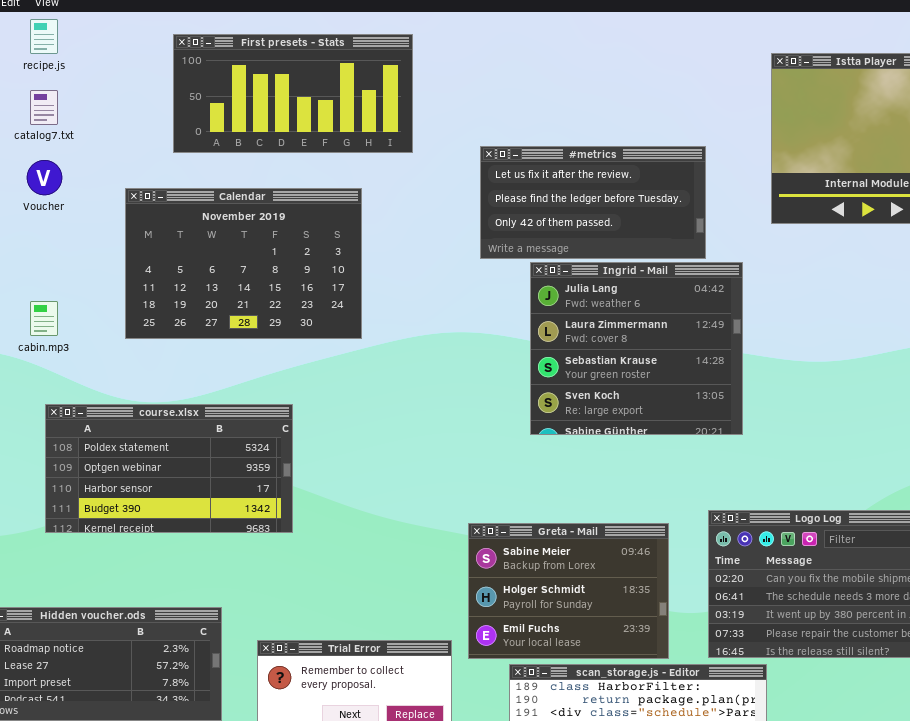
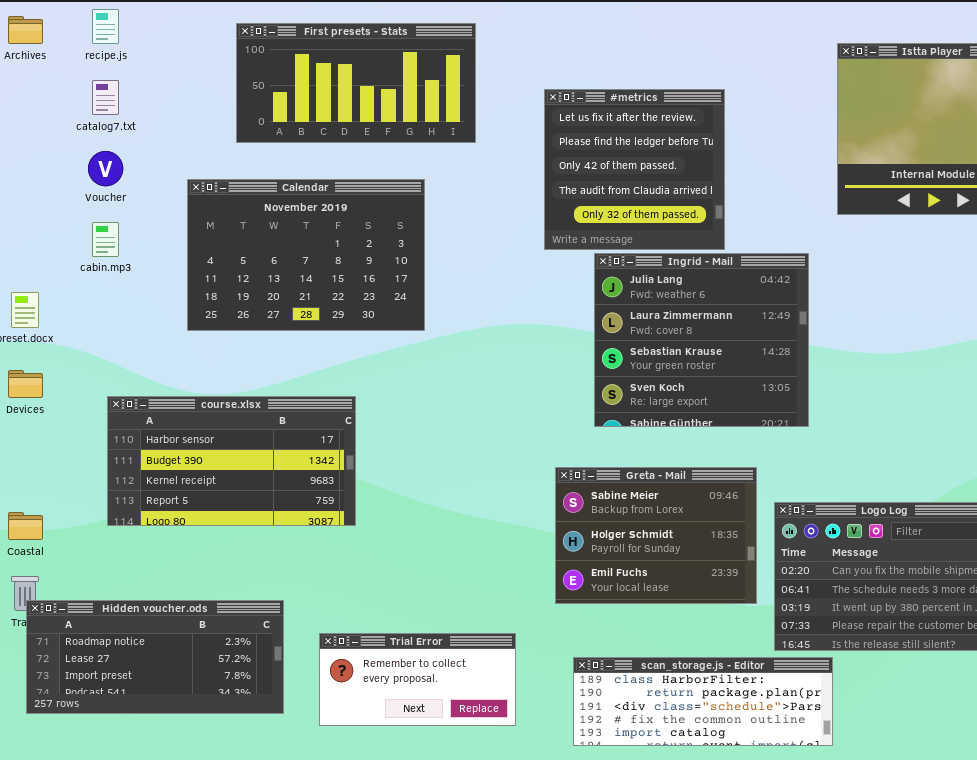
#metrics: [480,146,706,259] -> [544,89,725,250], resized
cabin.mp3: [30,301,58,336] -> [92,222,119,257], moved
course.xlsx: [45,404,293,533] -> [107,396,356,526], scrolled down 2 rows
Greta - Mail: [468,523,669,659] -> [555,467,757,604], moved

